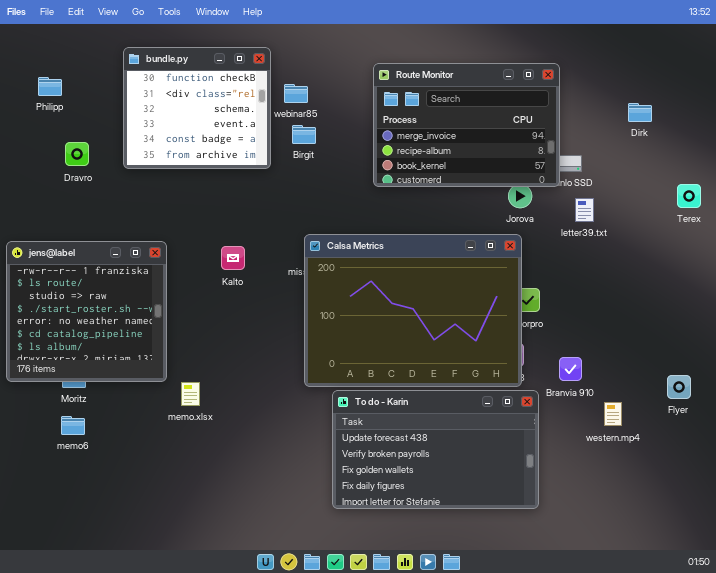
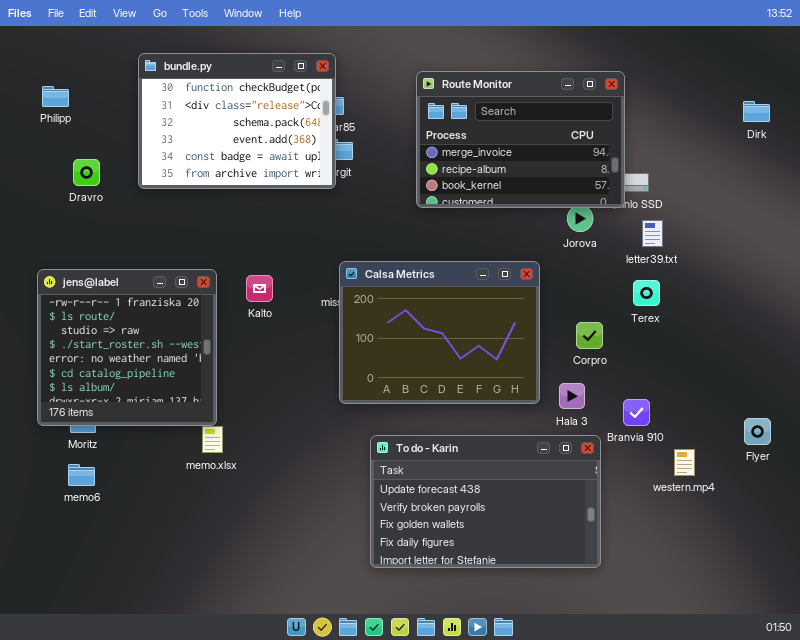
bundle.py: [123,47,271,169] -> [138,53,336,189], resized
Dirk: [628,103,652,122] -> [743,101,770,122], moved
Terex: [677,184,701,208] -> [633,280,660,306], moved
Calsa Metrics: [304,234,522,387] -> [339,261,540,404], resized
jens@label: [6,241,167,382] -> [37,269,217,426], moved

